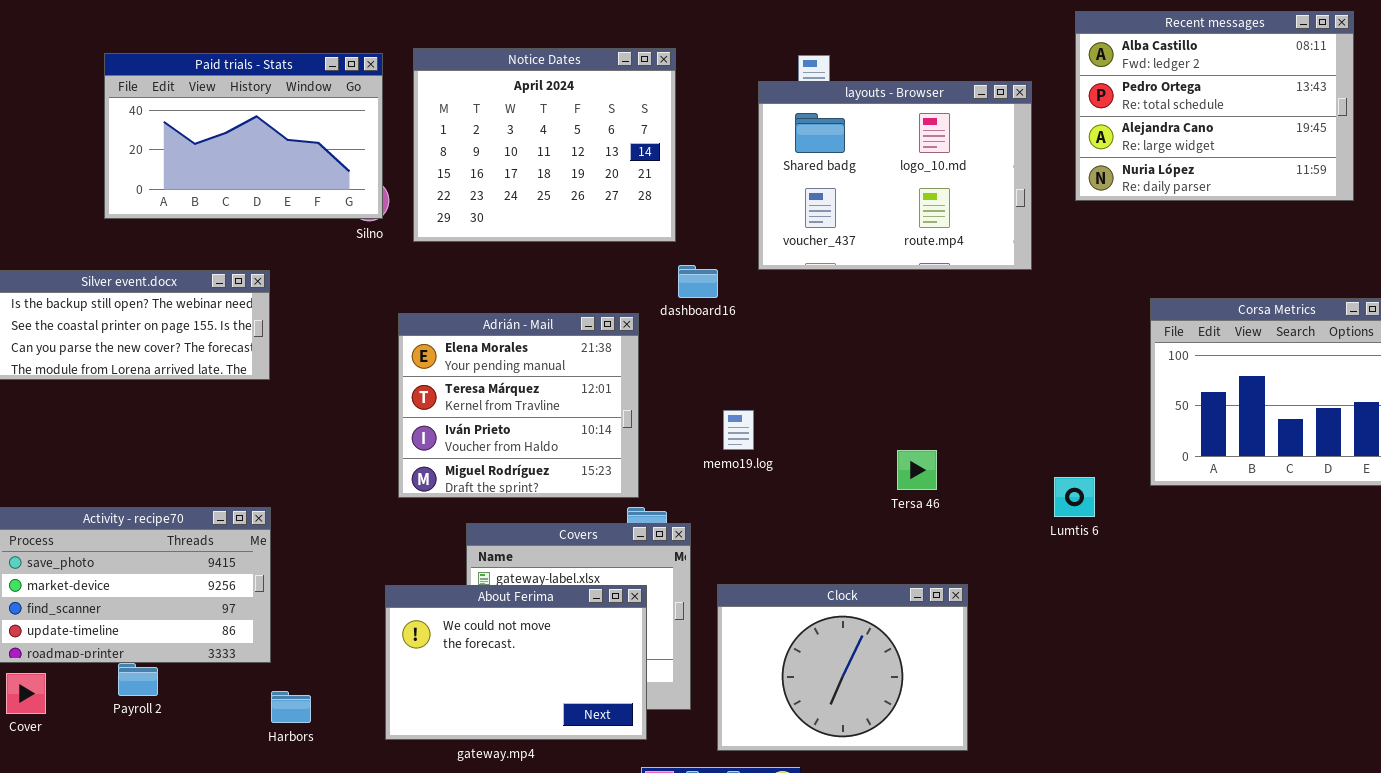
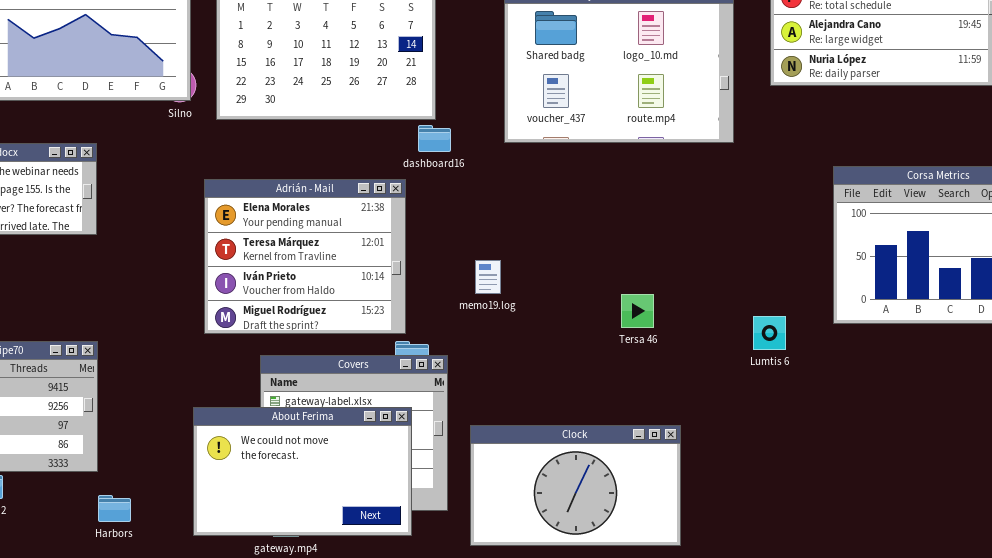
dashboard16: [678,265,718,298] -> [418,125,451,152], moved
Clock: [717,584,968,751] -> [470,425,681,546], resized

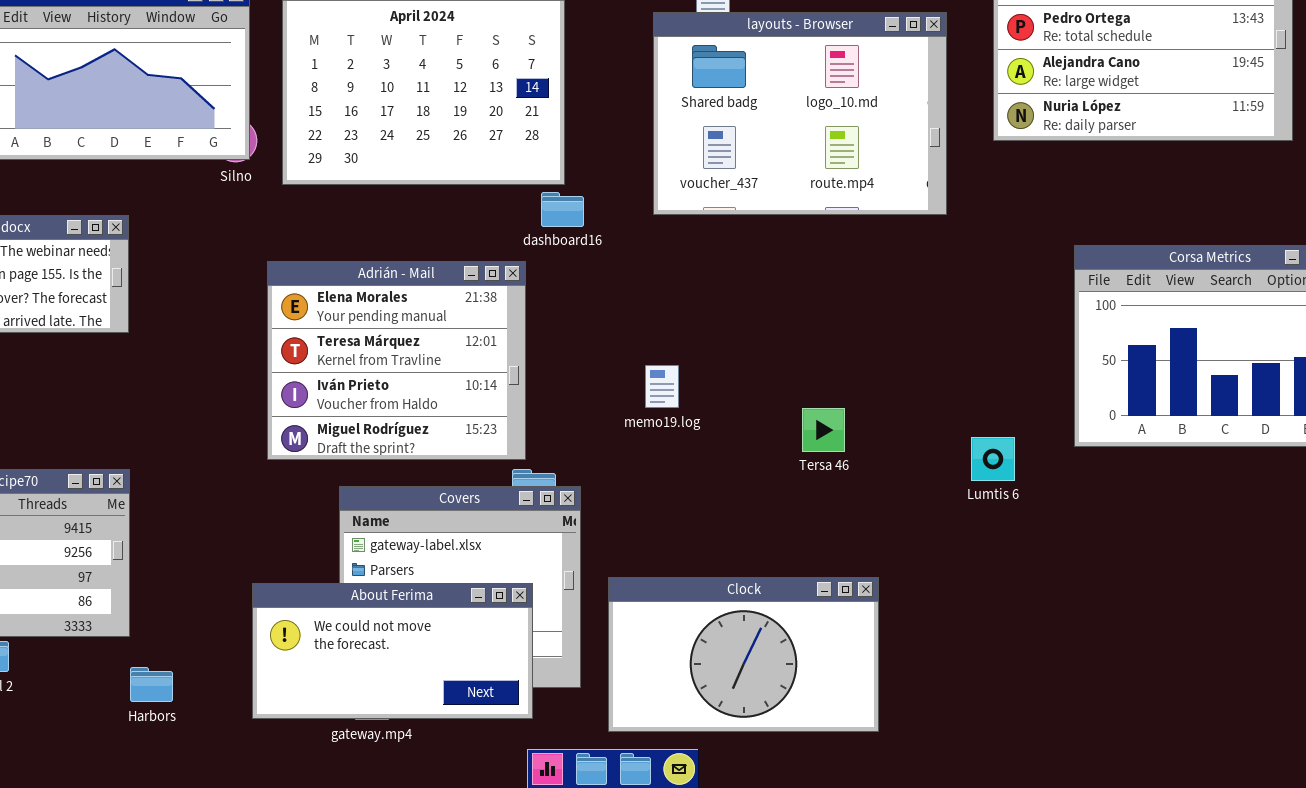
memo19.log: [475,260,501,294] -> [645,365,679,408], moved
About Ferima: [193,407,412,536] -> [252,583,533,719], resized

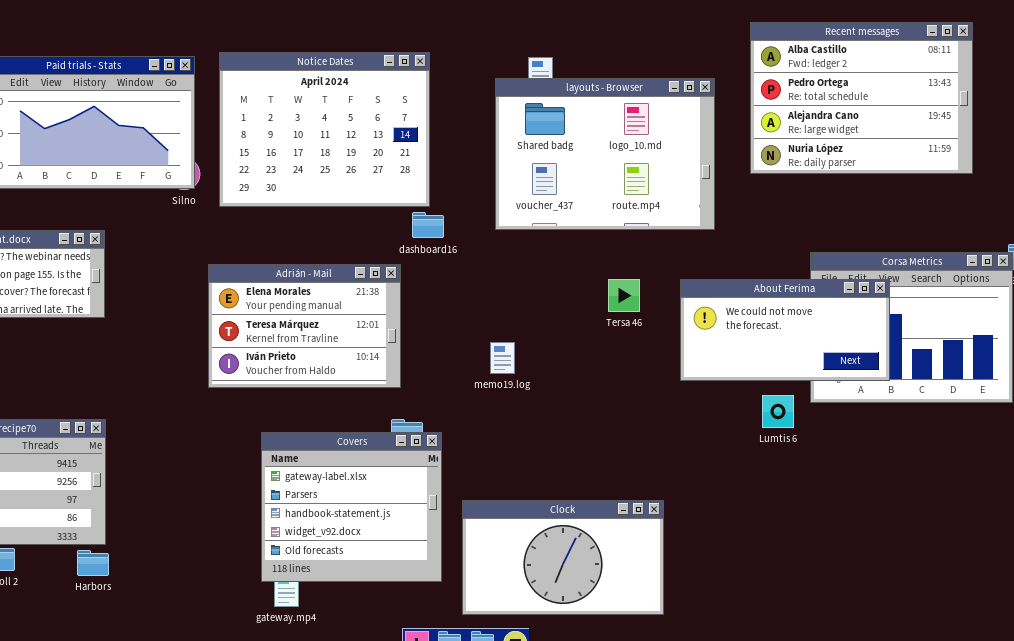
Adrián - Mail: [267,261,526,460] -> [208,264,401,388], resized
Tersa 46: [802,408,845,452] -> [608,279,640,312], moved
Lumtis 6: [971,437,1015,481] -> [762,395,794,428], moved
About Ferima: [252,583,533,719] -> [680,279,890,381], moved
Harbors: [130,667,173,702] -> [77,550,109,576], moved

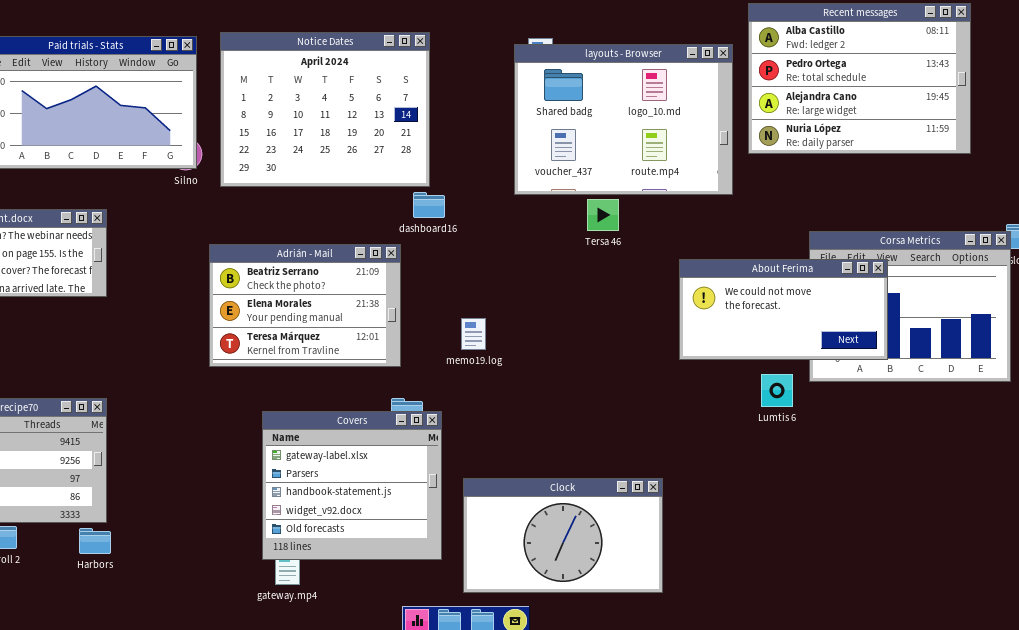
layouts - Browser: [495,78,715,230] -> [514,44,733,195], moved
Adrián - Mail: [208,264,401,388] -> [209,244,401,367], scrolled up 1 row
Tersa 46: [608,279,640,312] -> [587,199,619,231], moved
memo19.log: [490,342,515,374] -> [461,318,486,350], moved

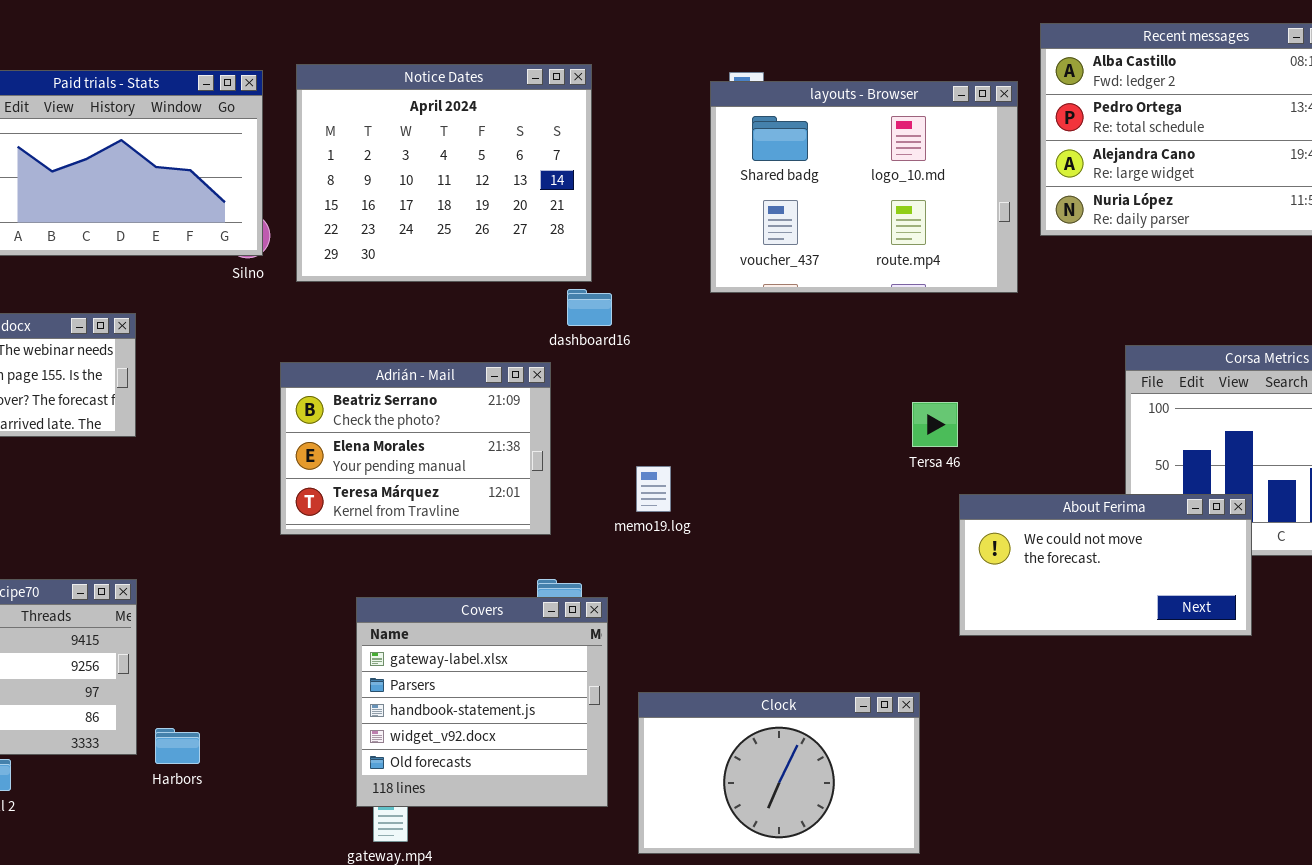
Tersa 46: [587,199,619,231] -> [912,402,958,447], moved
About Ferima: [679,259,888,360] -> [959,494,1252,636], moved
Harbors: [79,528,111,554] -> [155,728,200,764], moved

